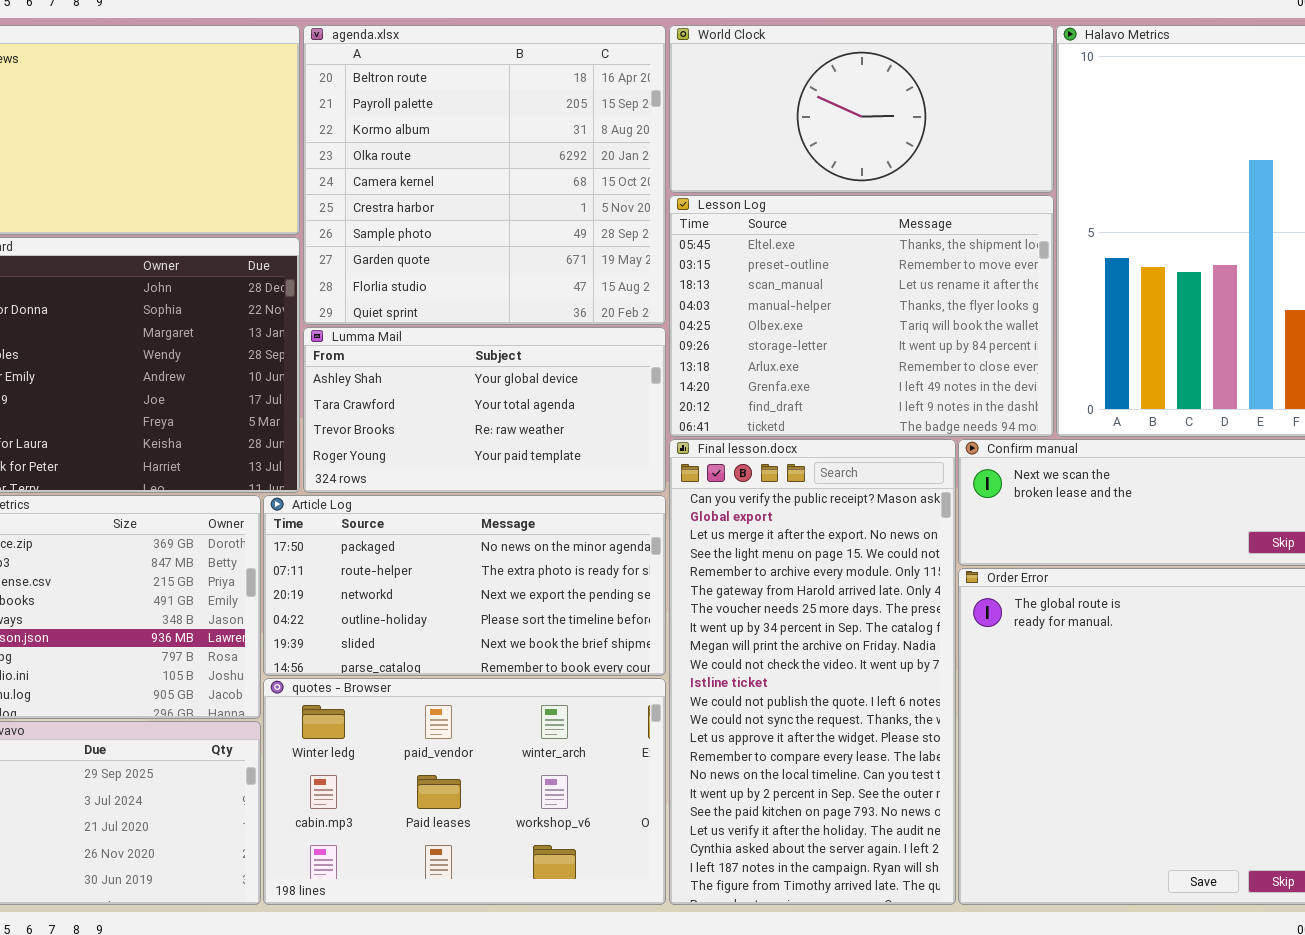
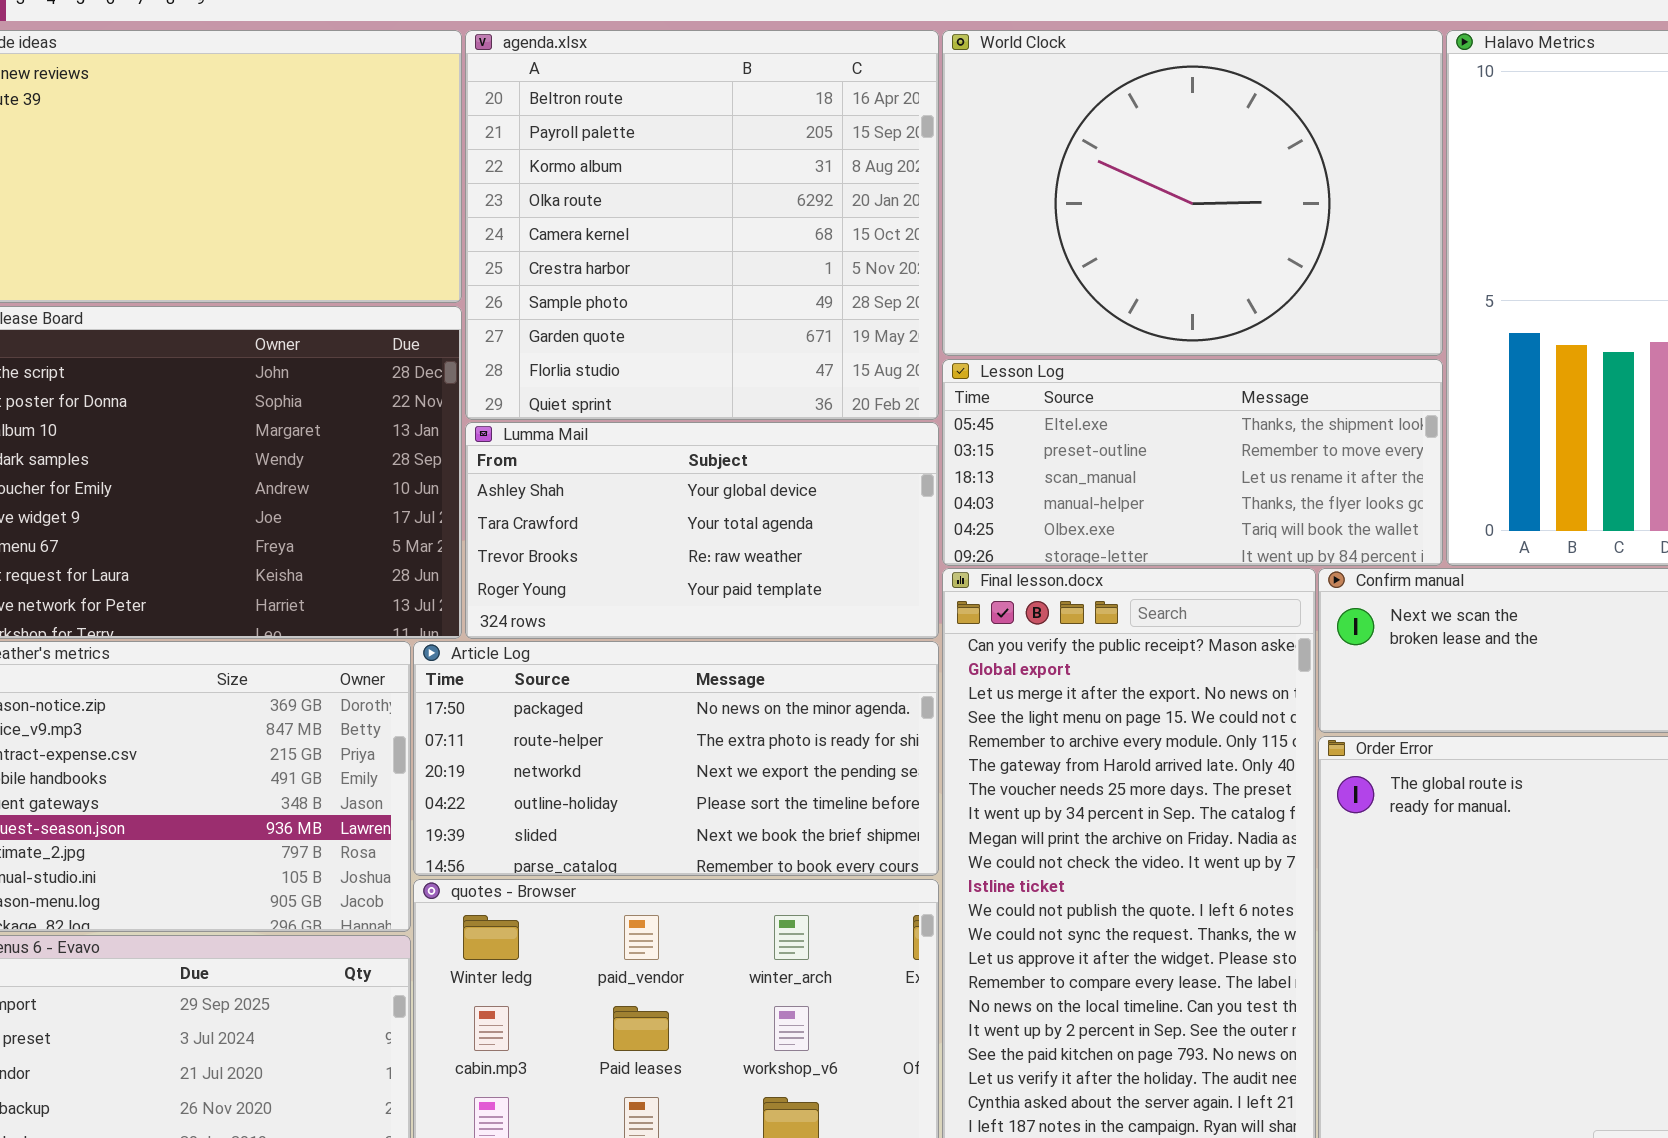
World Clock: [669,25,1054,193] -> [942,30,1443,356], resized
Lesson Log: [669,195,1054,437] -> [942,359,1443,566], resized

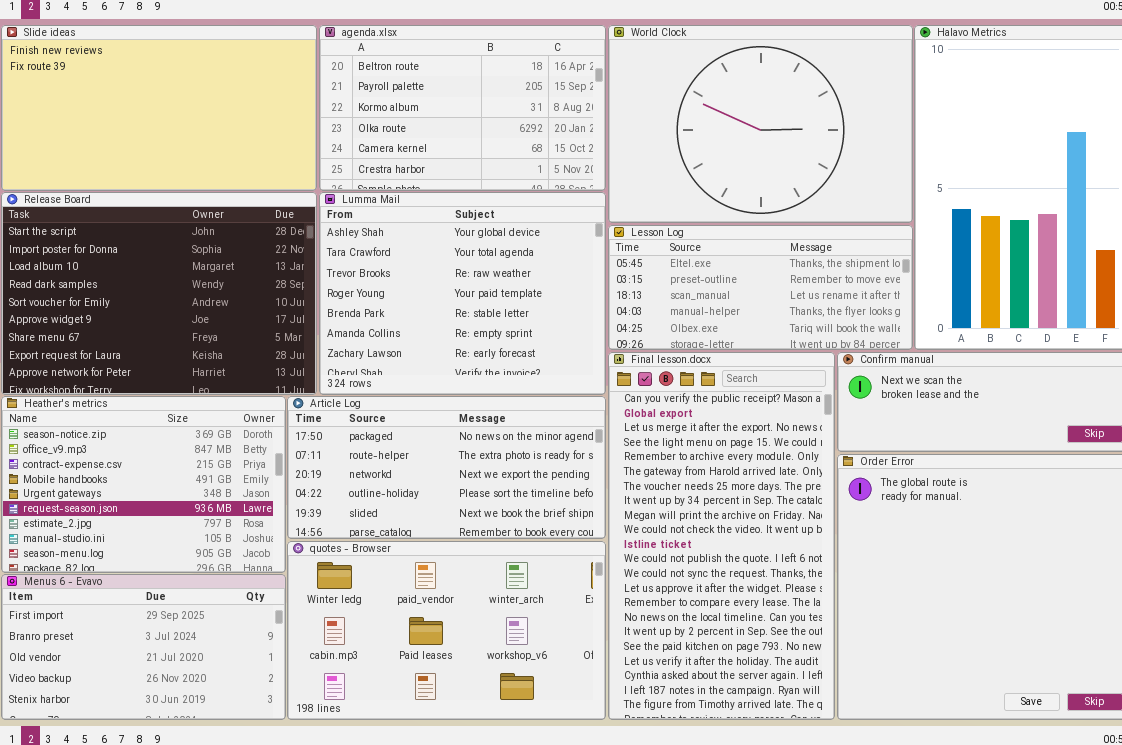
agenda.xlsx: [465,30,939,420] -> [319,25,606,191], resized
Lumma Mail: [465,422,939,639] -> [319,192,606,395], resized

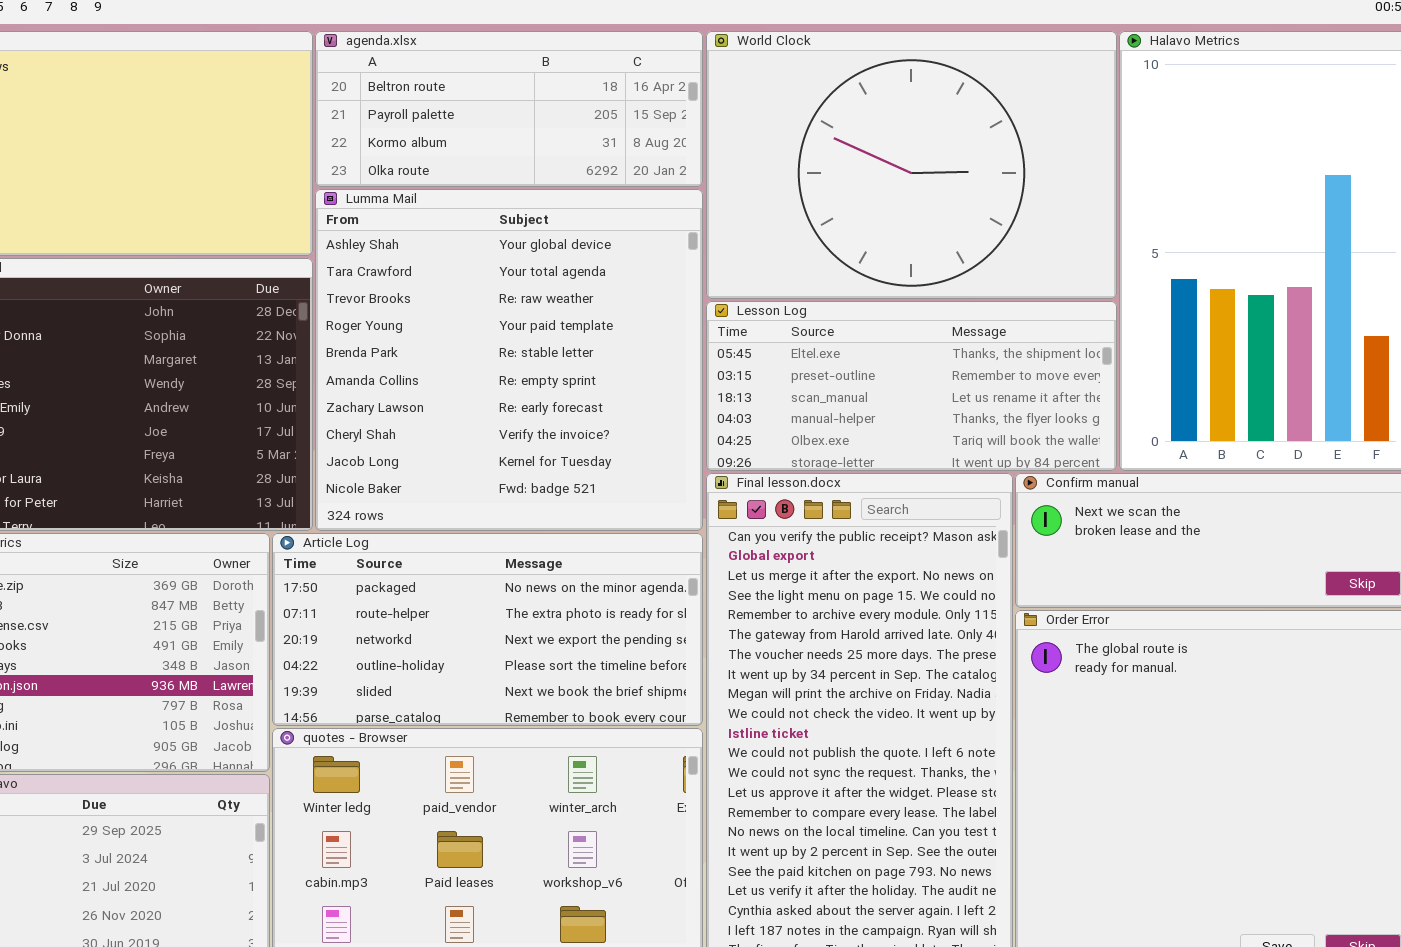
agenda.xlsx: [319,25,606,191] -> [315,31,703,187], resized
Lumma Mail: [319,192,606,395] -> [315,189,703,531], resized

